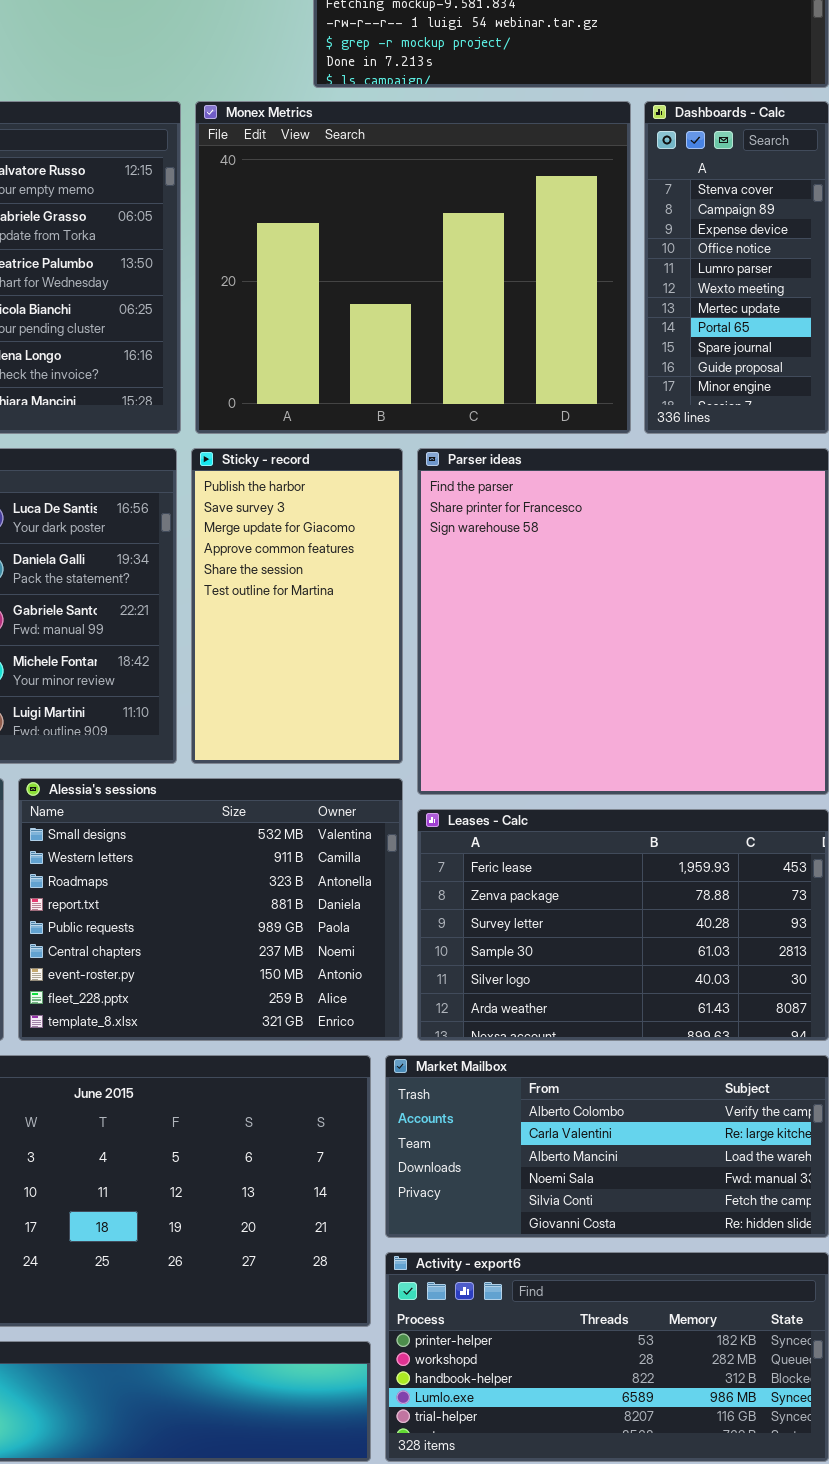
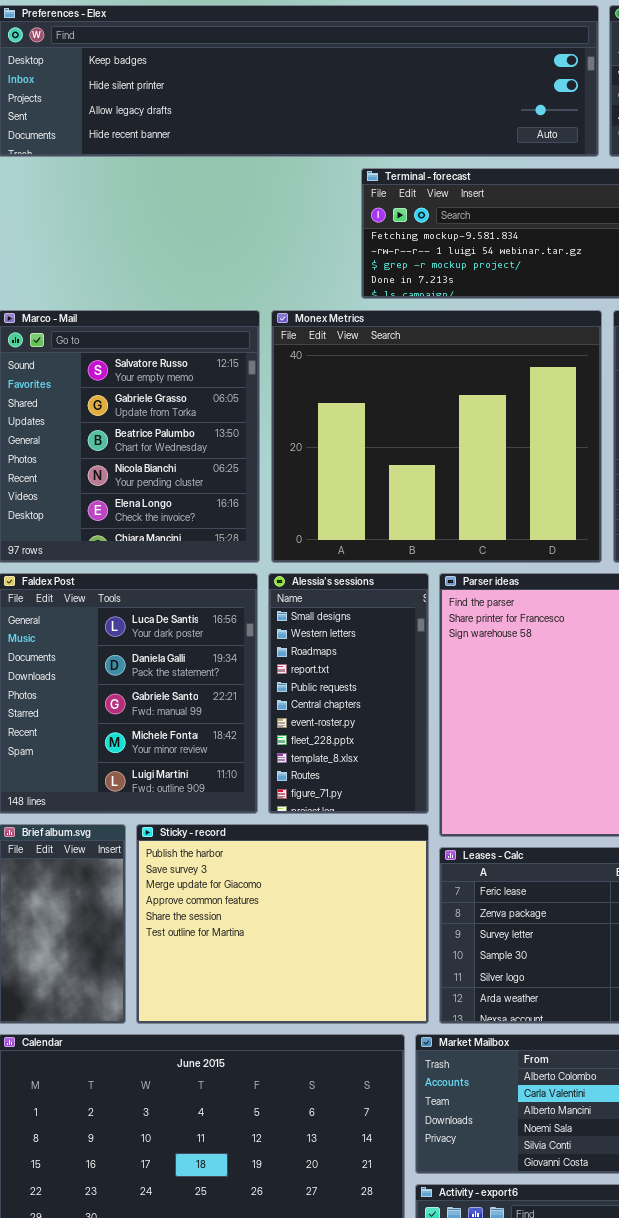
Sticky - record: [191,448,403,764] -> [136,824,429,1024], moved, resized
Alessia's sessions: [18,778,403,1041] -> [268,573,429,814], moved, resized

